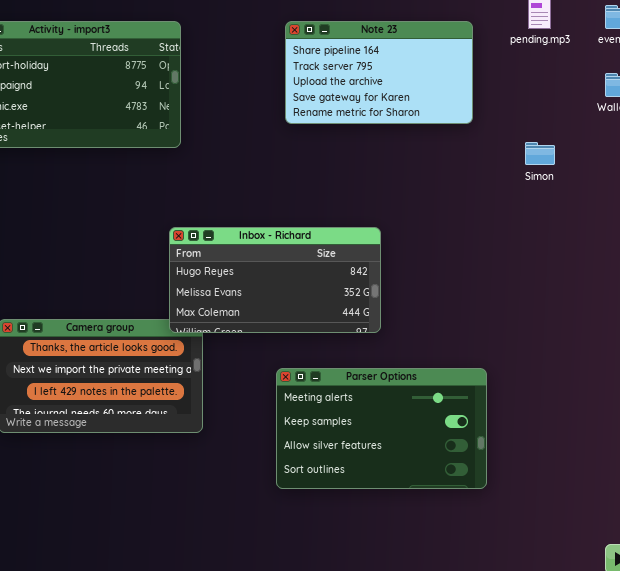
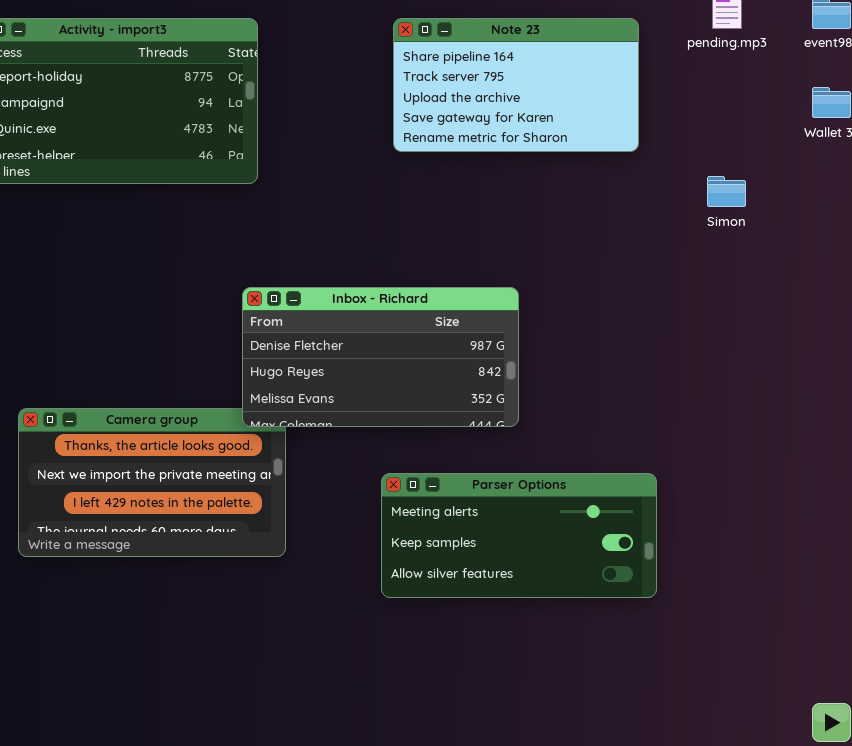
Inbox - Richard: [169,227,381,333] -> [242,287,519,427], scrolled up 1 row
Parser Options: [276,368,487,489] -> [381,473,657,598], resized

